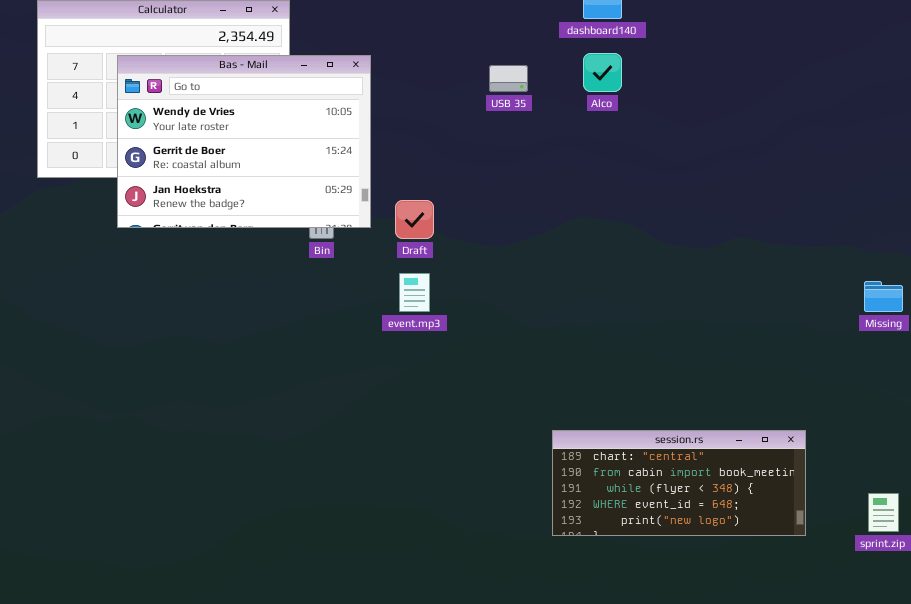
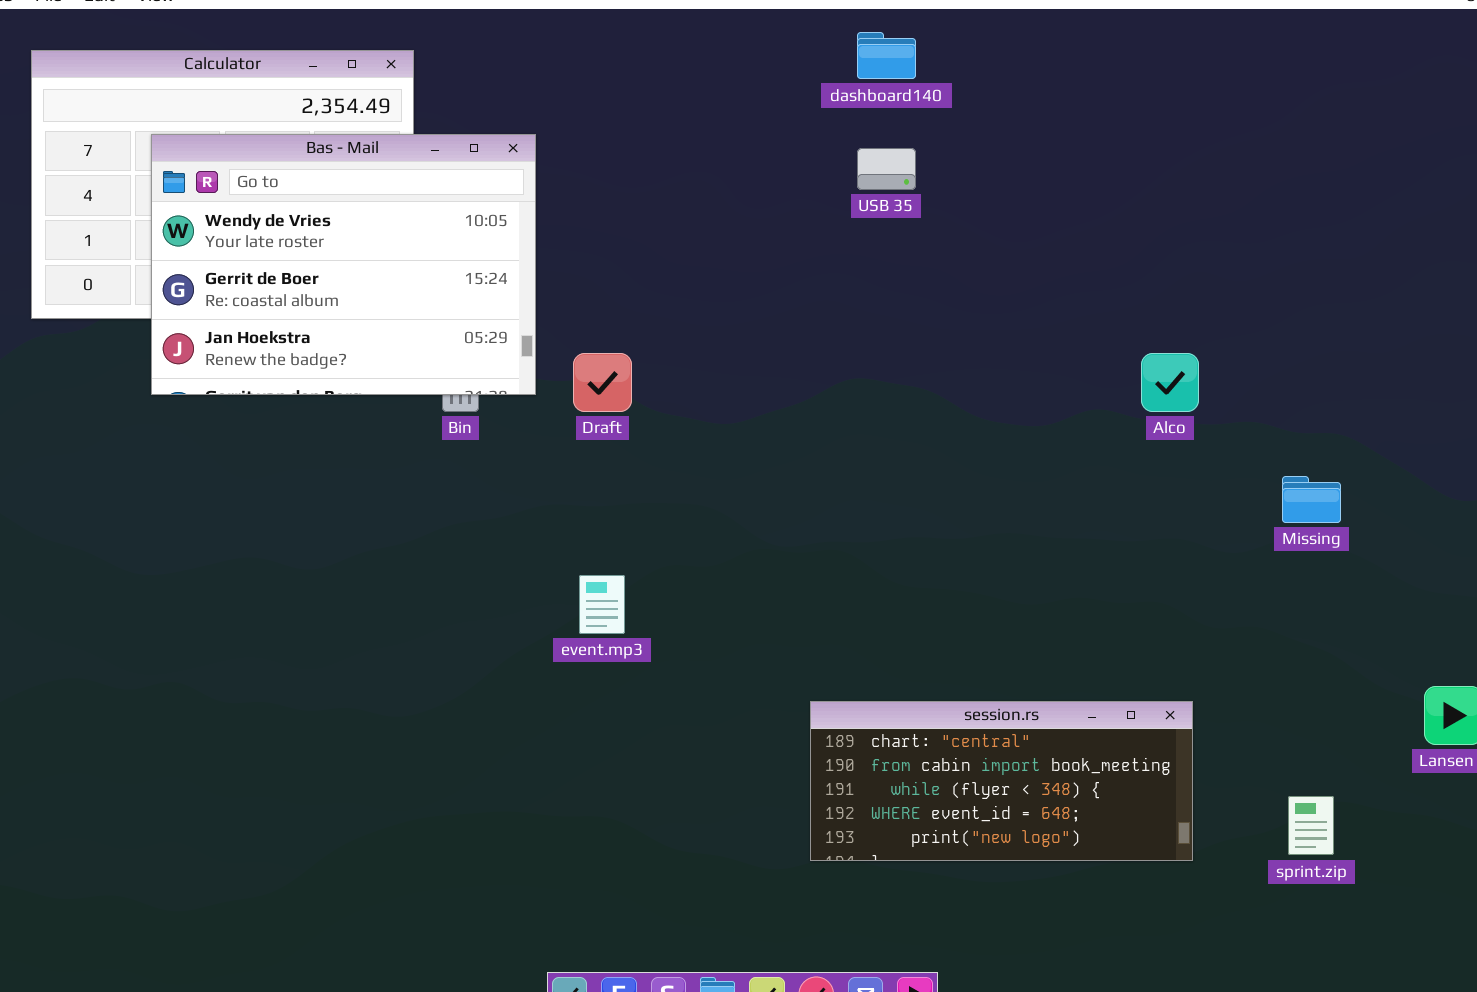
Alco: [583,53,622,92] -> [1141,353,1199,412], moved
USB 35: [489,65,528,92] -> [857,148,916,190], moved
event.mp3: [399,273,430,312] -> [579,575,625,634], moved

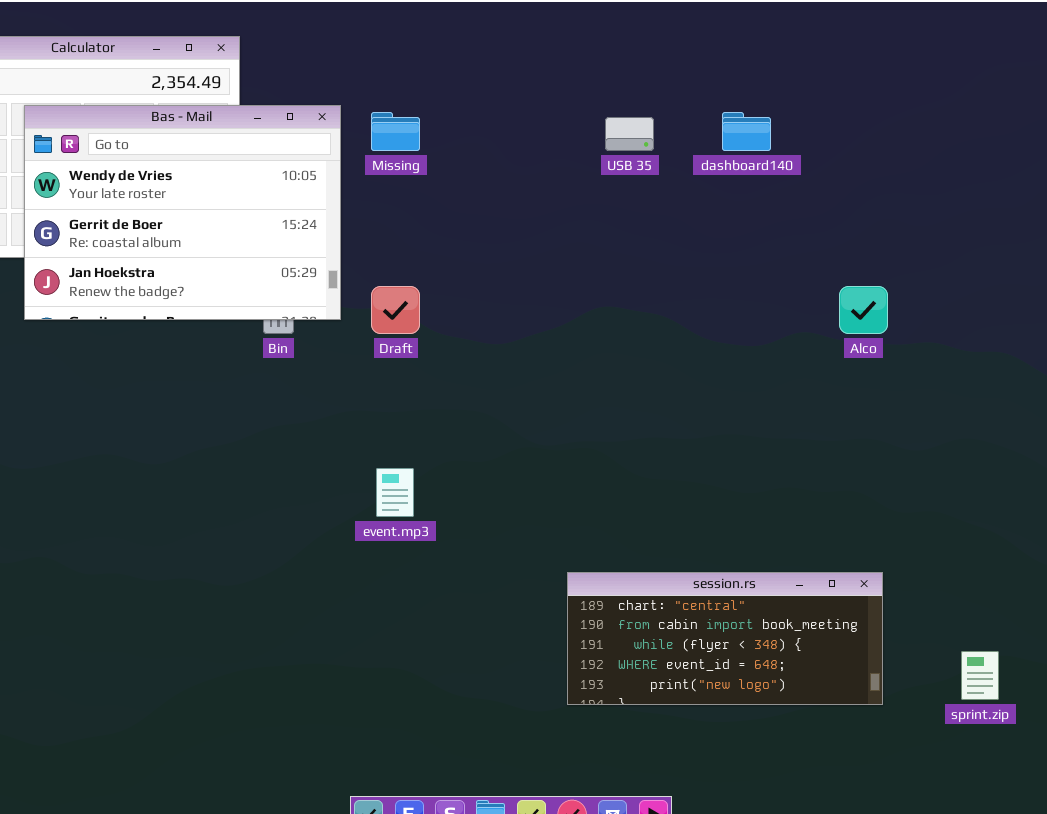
dashboard140: [857,32,916,79] -> [722,112,771,151], moved
Missing: [1282,476,1341,523] -> [371,112,420,151], moved

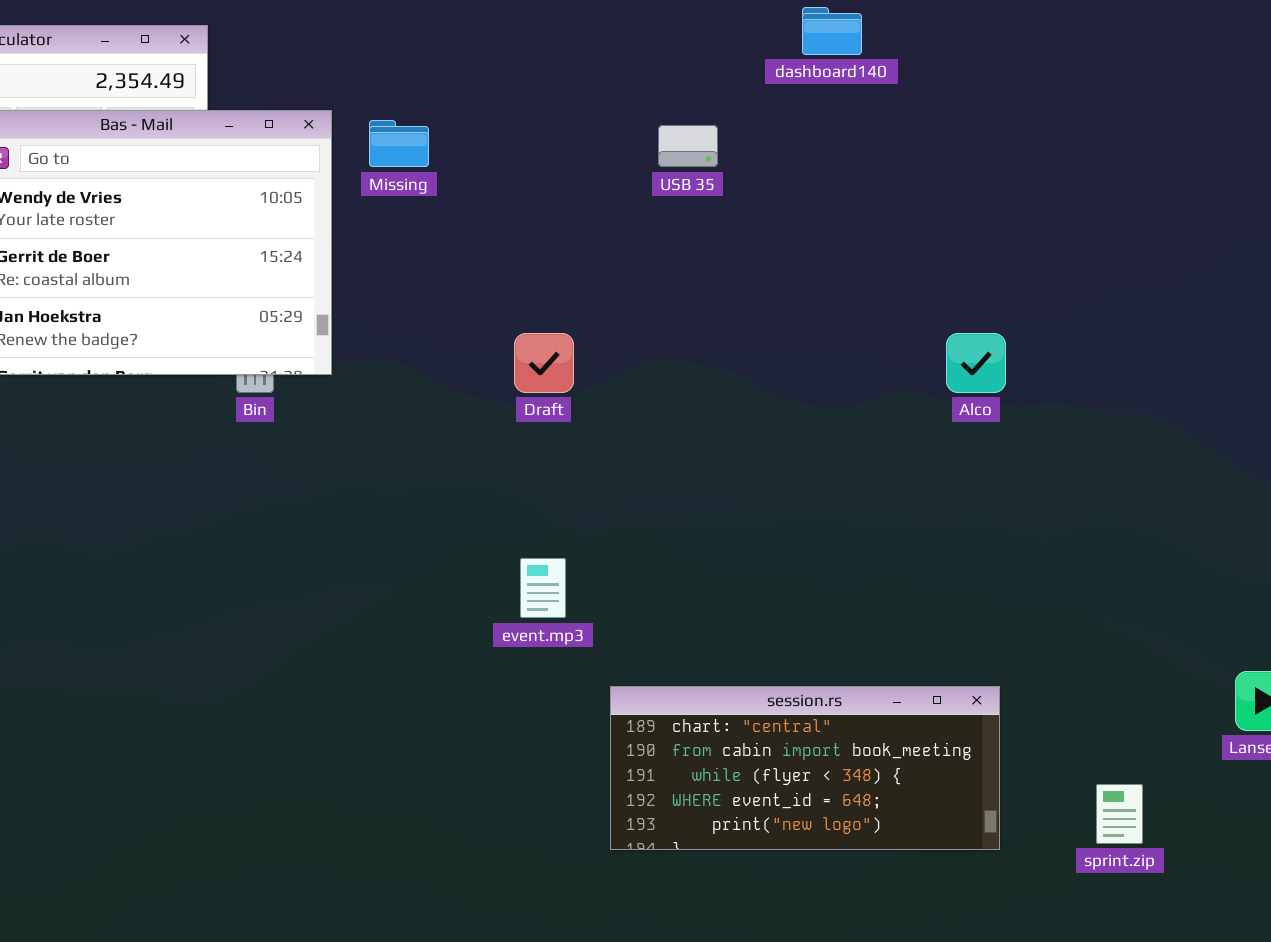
dashboard140: [722,112,771,151] -> [802,7,862,55], moved
Draft: [371,286,420,334] -> [514,333,574,393], moved
event.mp3: [376,468,414,517] -> [520,558,566,618], moved

